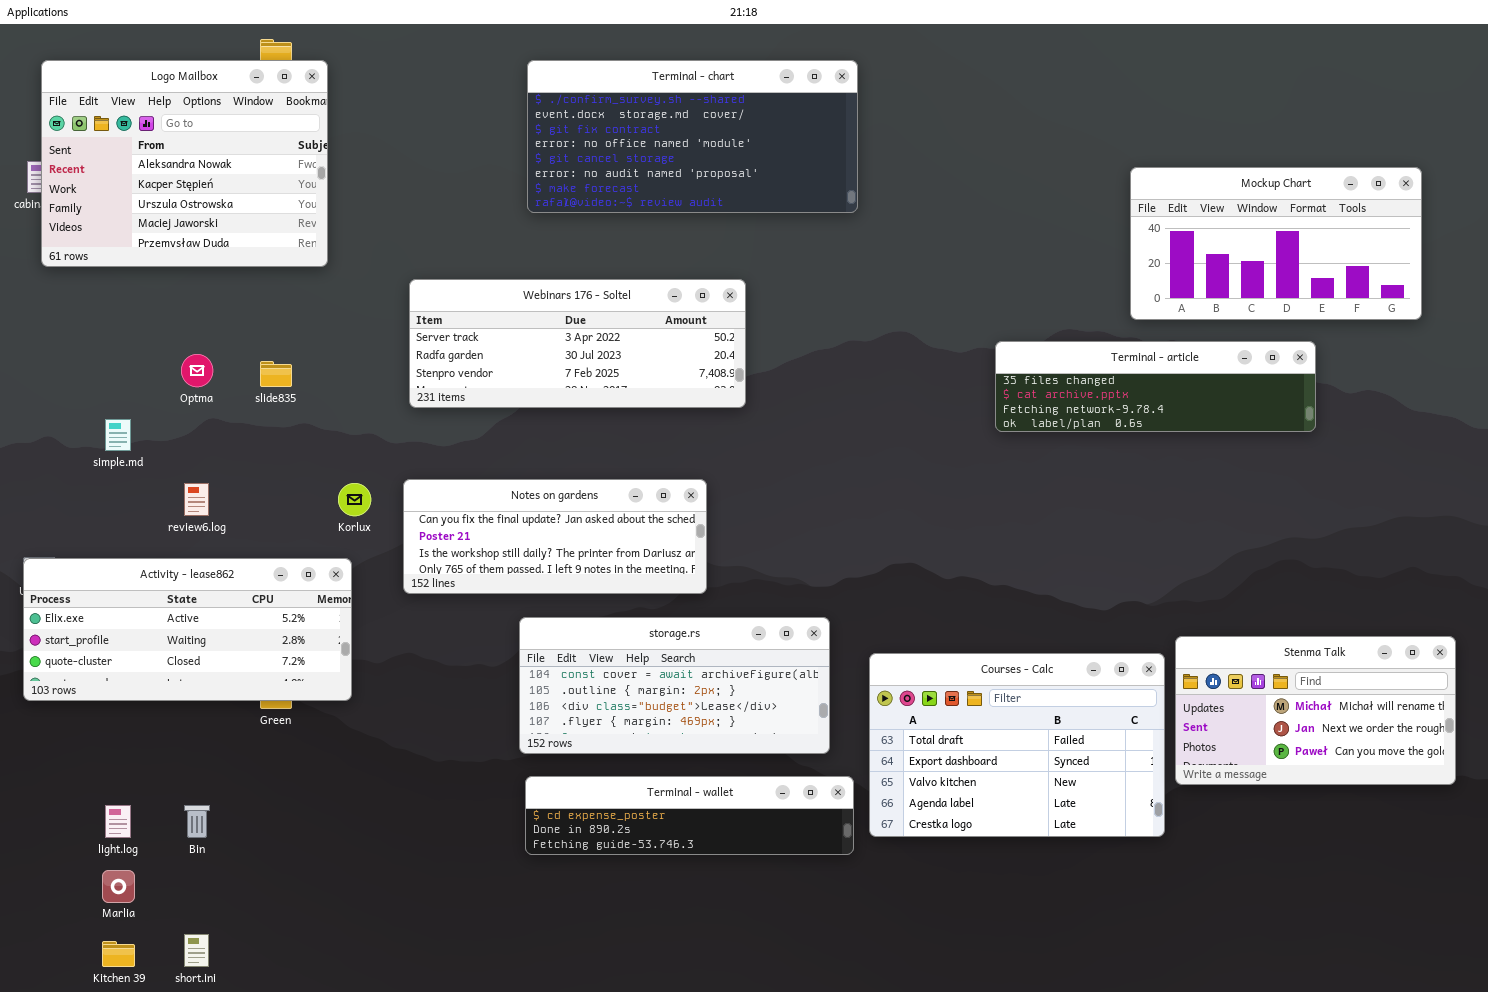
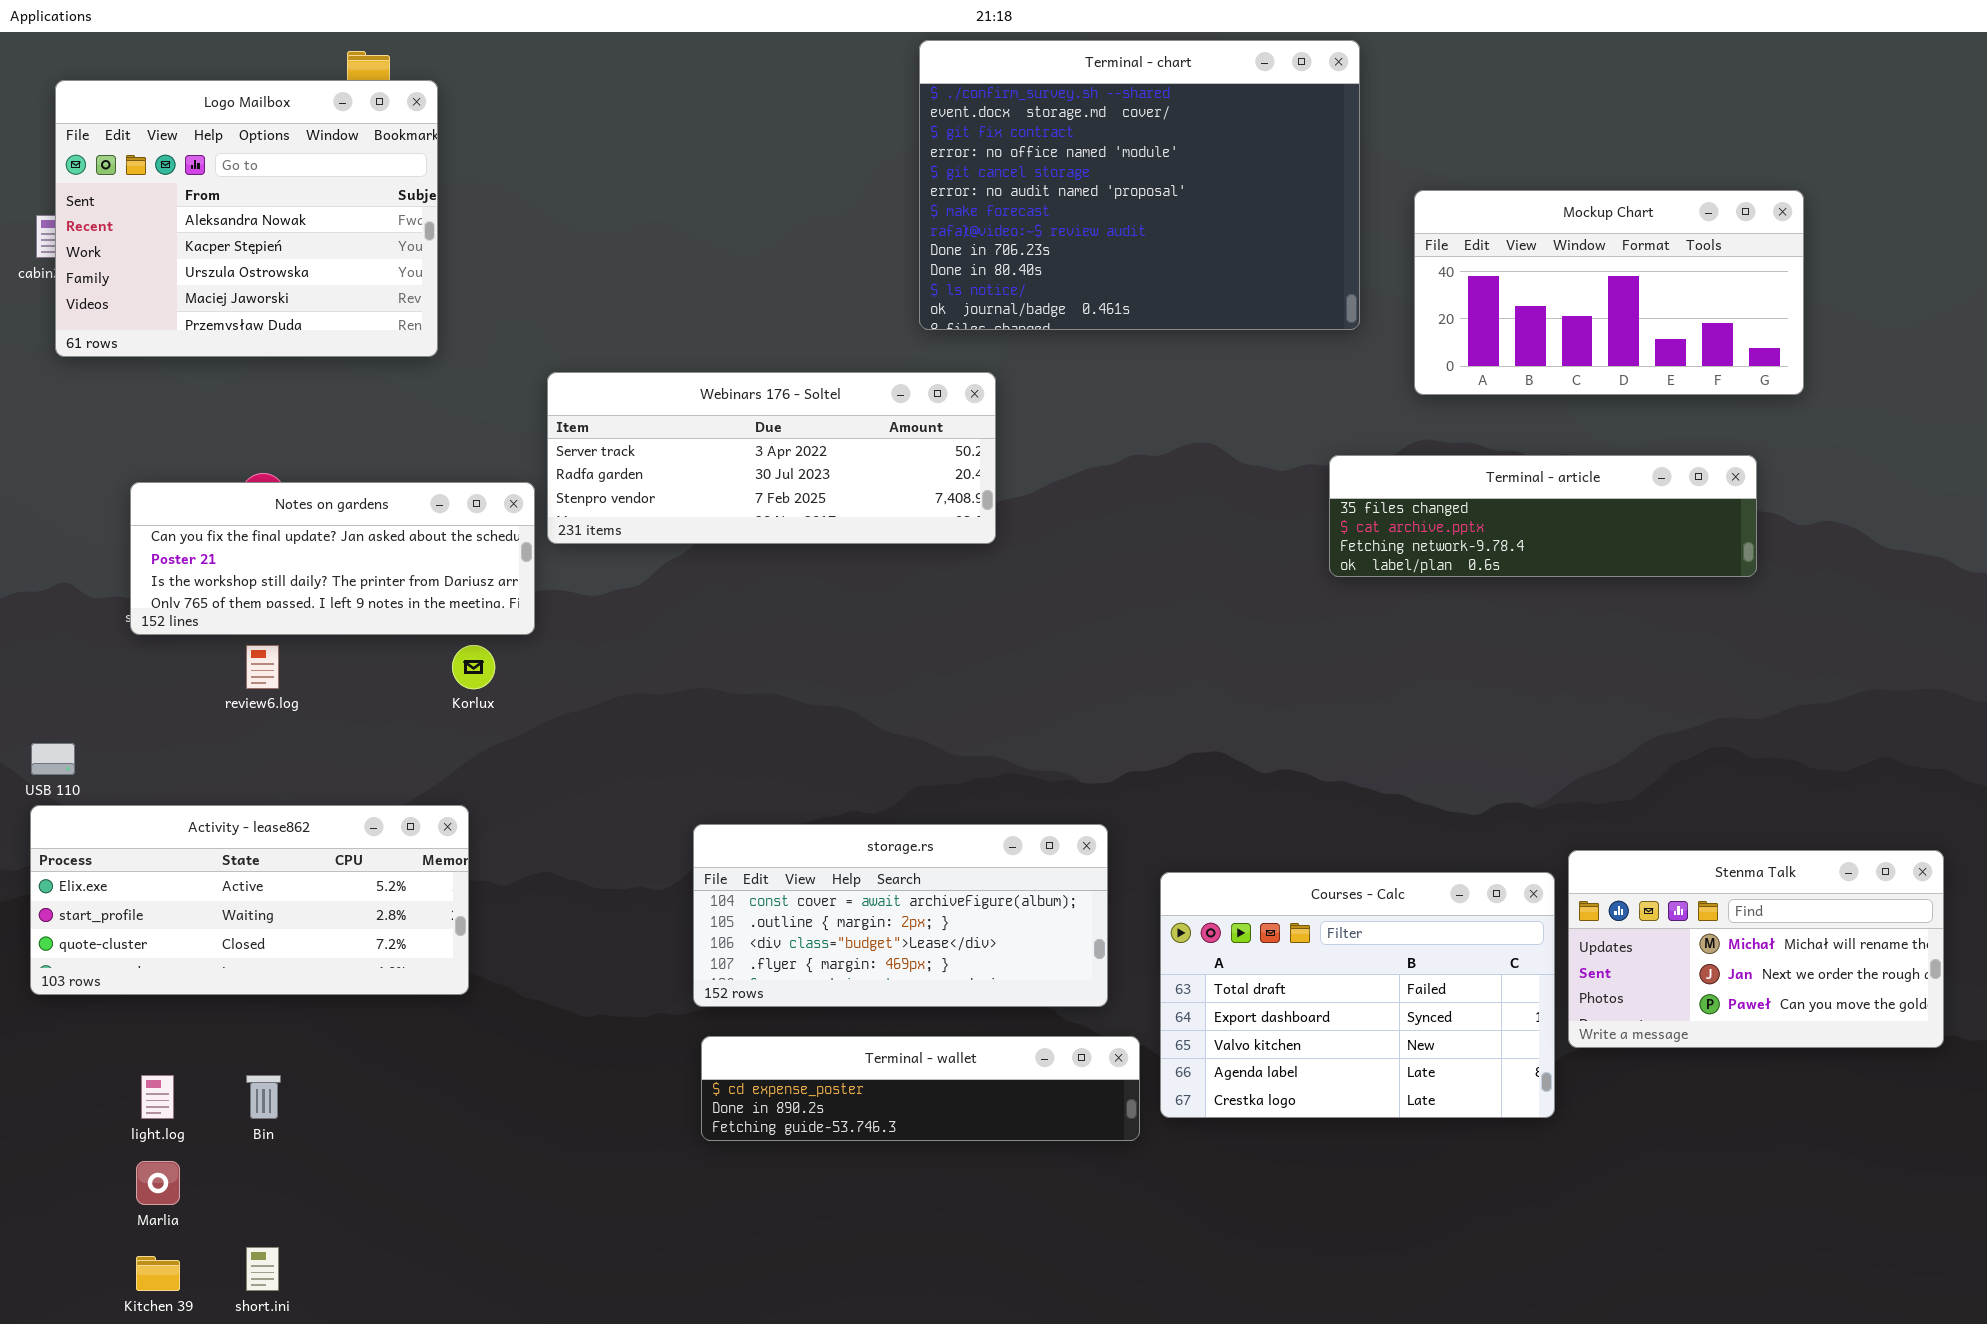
Terminal - chart: [527,60,858,213] -> [919,40,1360,330], moved, resized
Mockup Chart: [1130,167,1422,320] -> [1414,190,1804,395], moved
Notes on gardens: [403,479,707,594] -> [130,482,535,635], moved
Activity - lease862: [23,558,352,701] -> [30,805,469,995], moved

